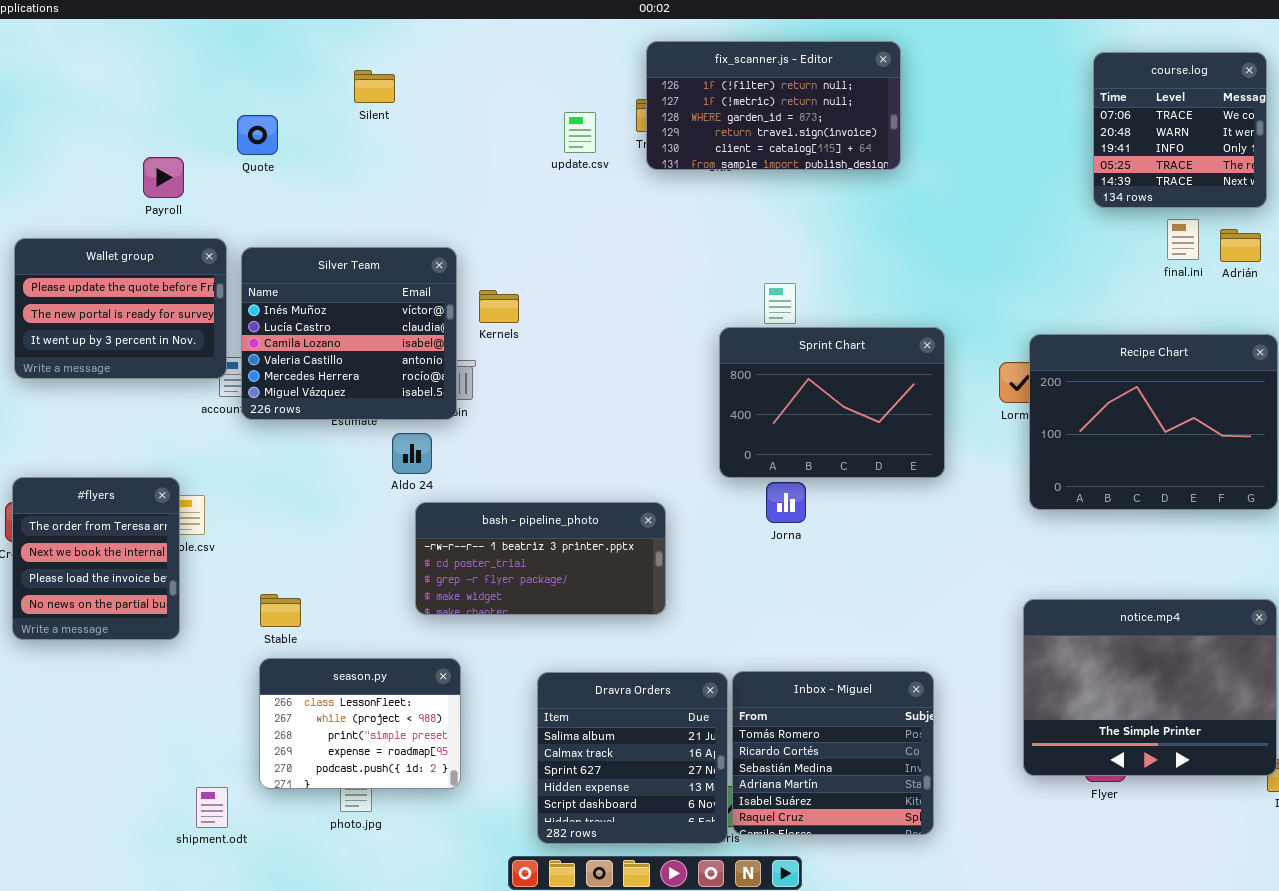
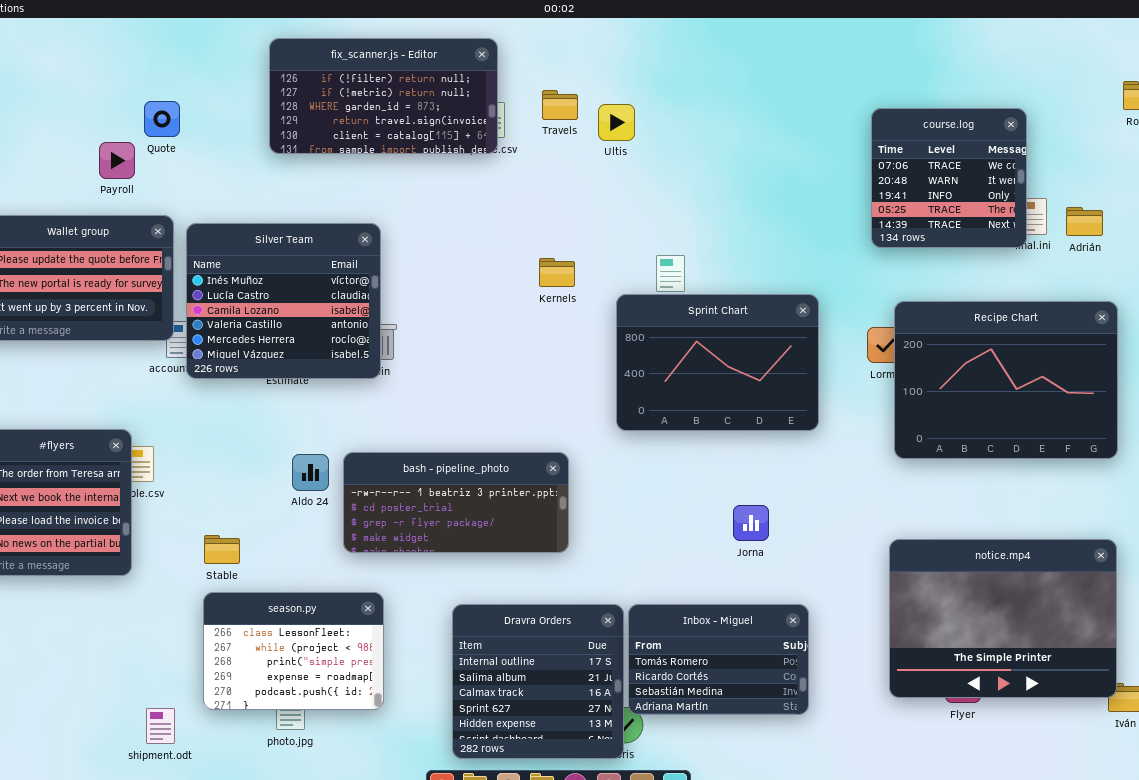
fix_scanner.js - Editor: [646,41,901,170] -> [269,38,498,154], moved
course.log: [1093,52,1267,208] -> [871,108,1027,248], moved
Quote: [237,115,278,155] -> [144,101,180,137], moved
Kernels: [479,290,519,323] -> [539,258,575,287], moved
Aldo 24: [392,433,432,474] -> [292,454,329,491], moved
Jorna: [766,482,806,523] -> [733,505,769,541], moved
Inbox - Miguel: [732,671,934,835] -> [628,604,809,715], resized
Dravra Orders: [537,672,728,844] -> [452,604,624,759], scrolled up 1 row

